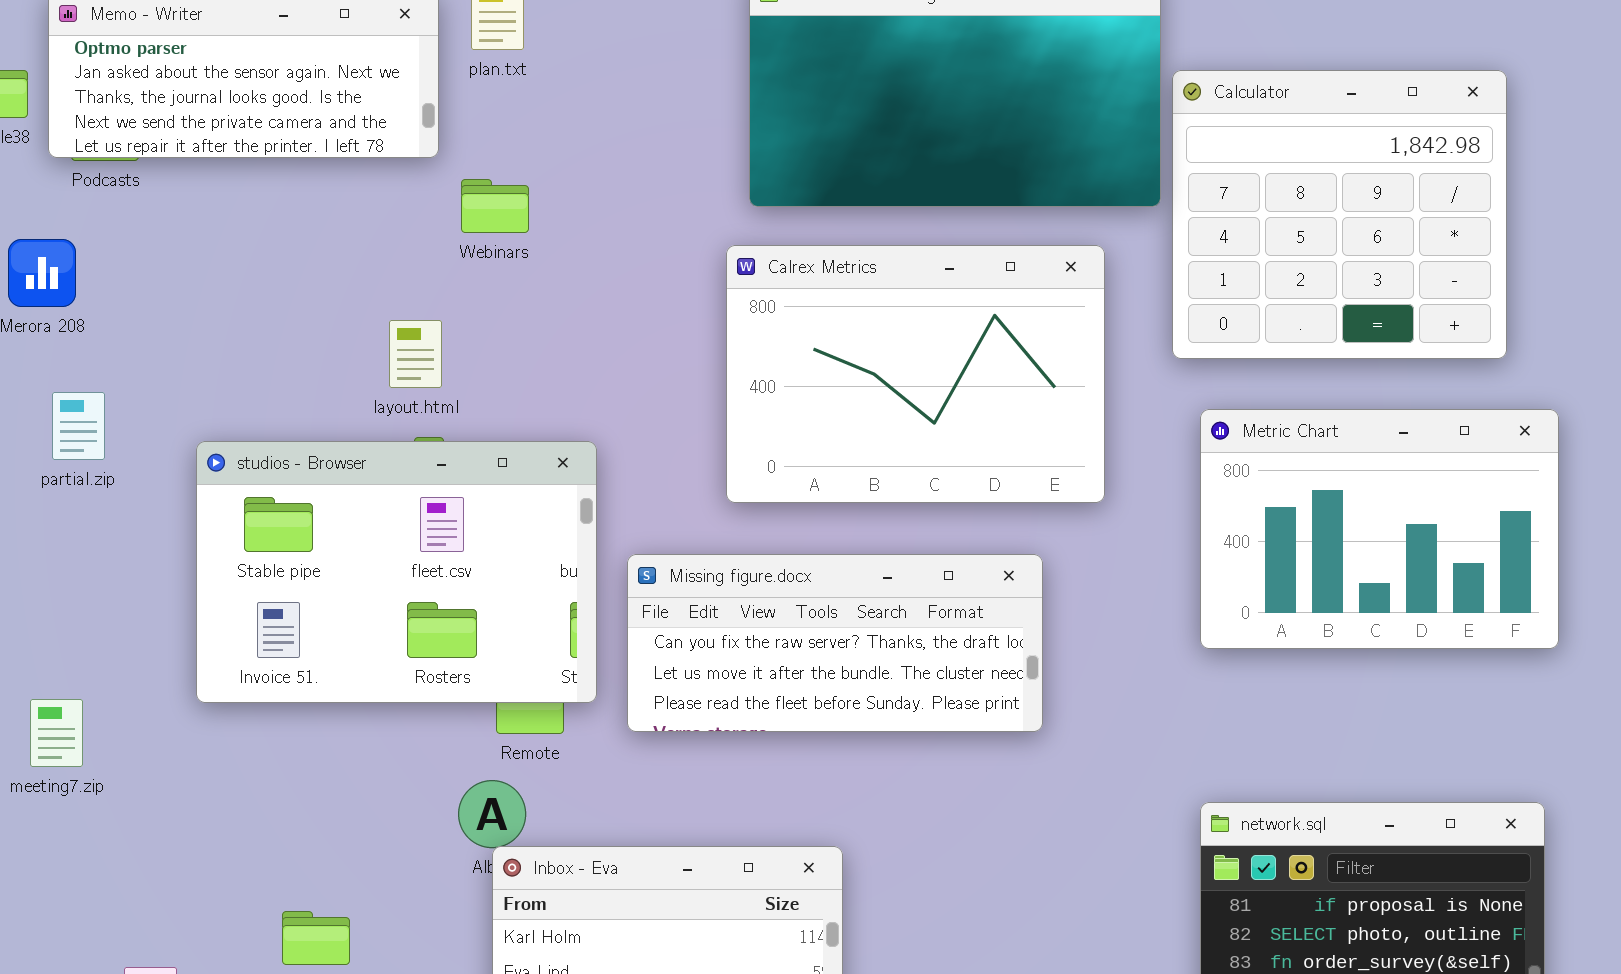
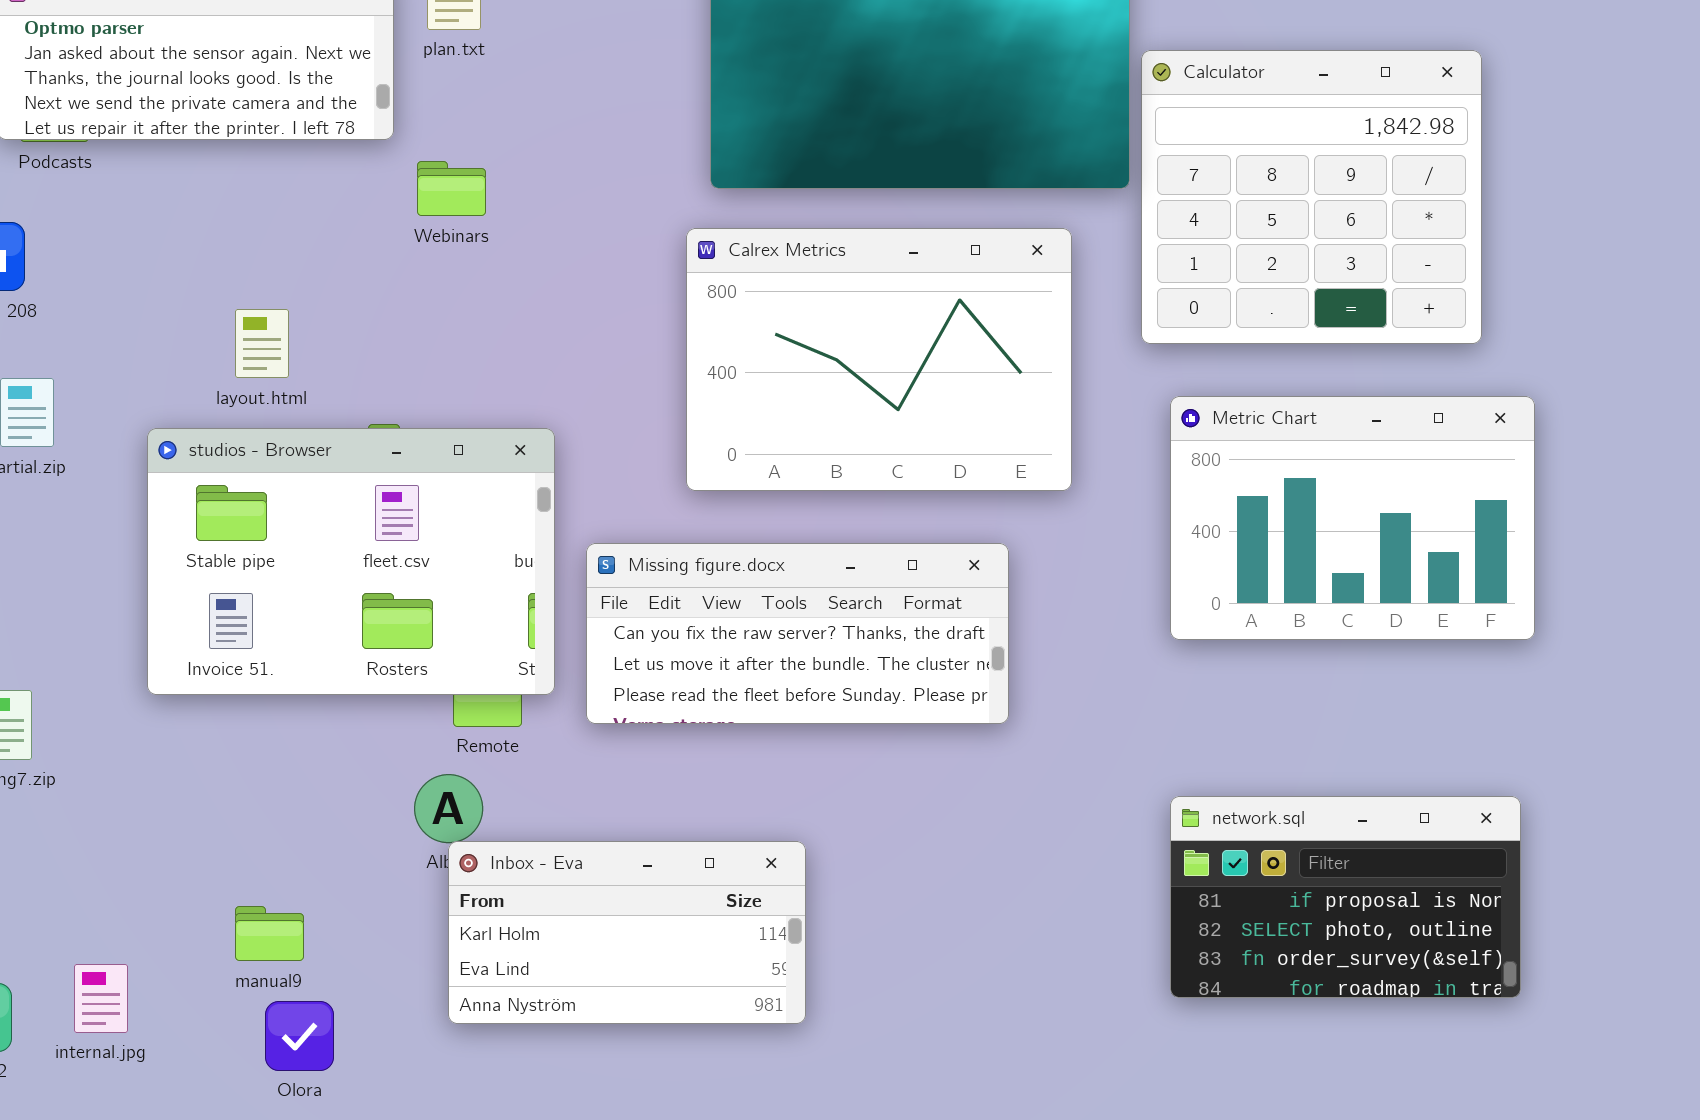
layout.html: [389,320,442,388] -> [235,309,289,378], moved

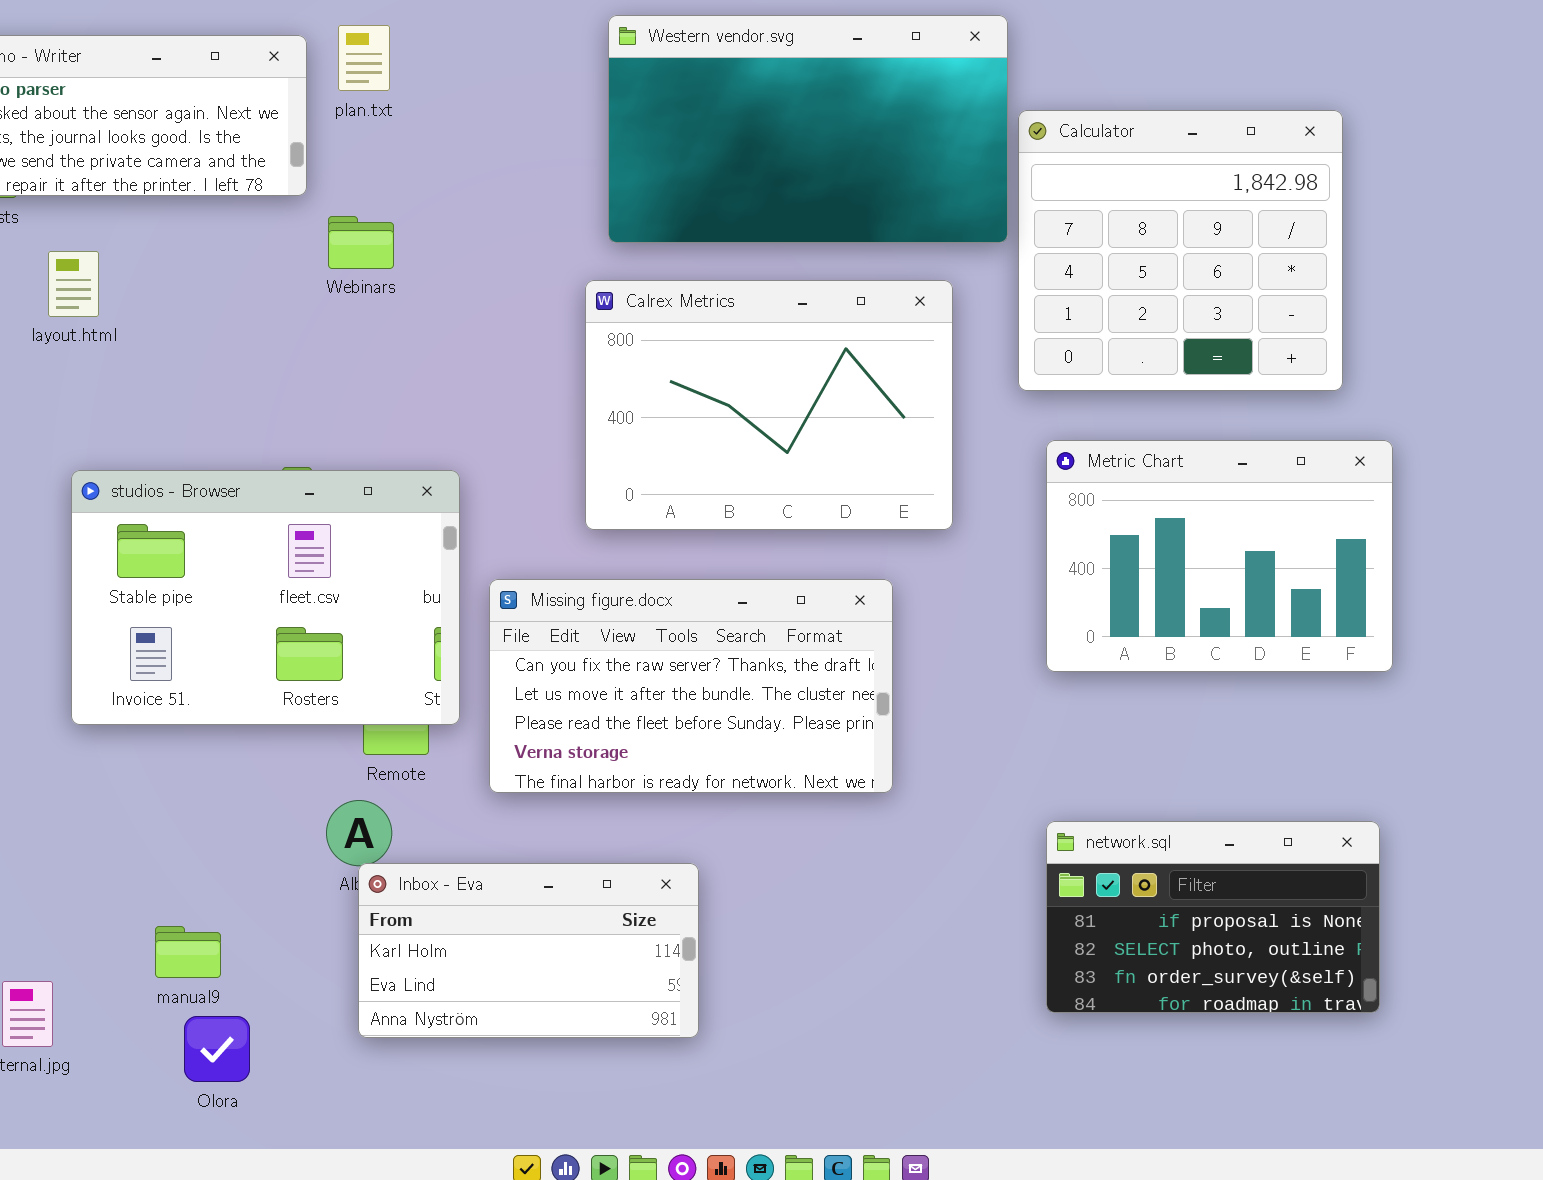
layout.html: [235,309,289,378] -> [48,251,99,317], moved
Missing figure.docx: [586,543,1009,724] -> [489,579,893,793], resized

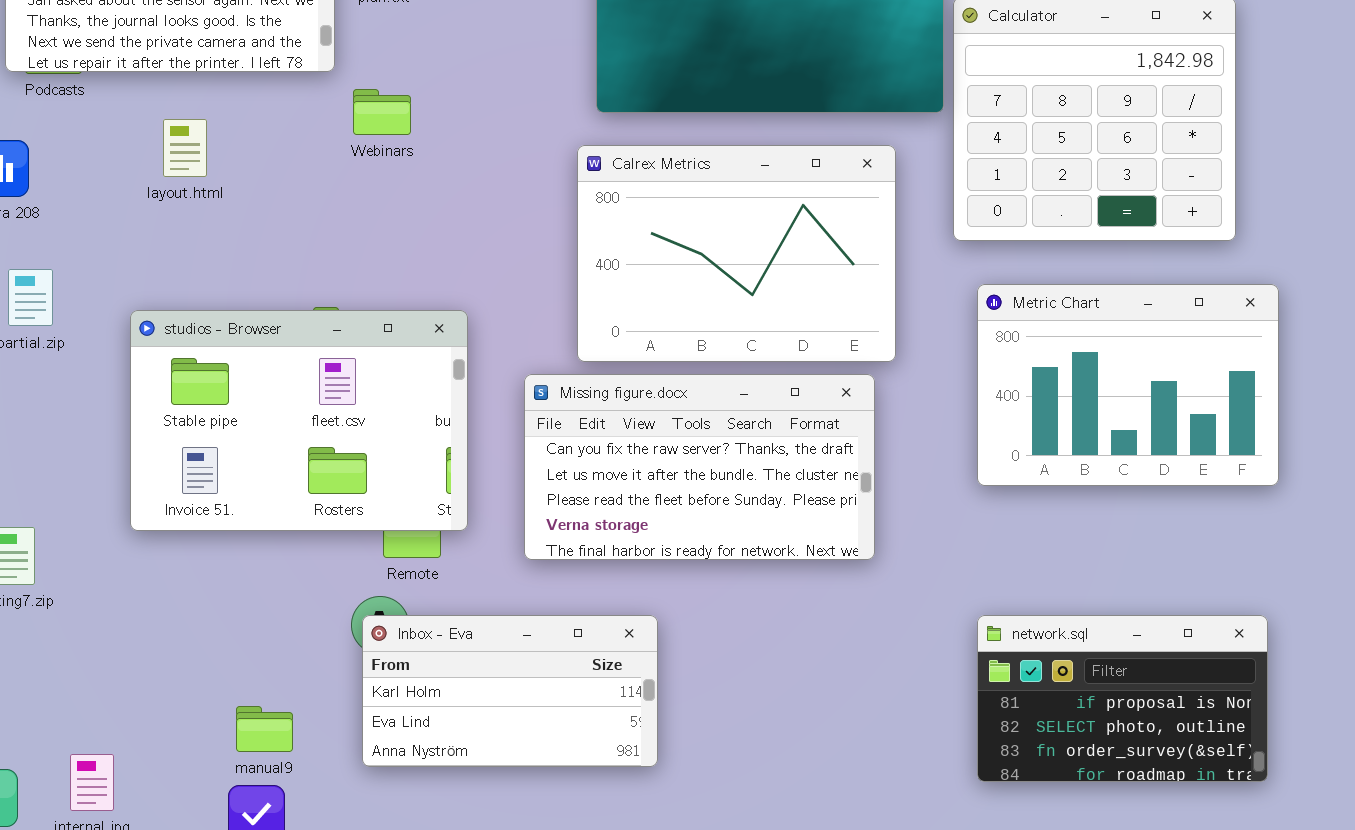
layout.html: [48,251,99,317] -> [163,119,207,177], moved
Missing figure.docx: [489,579,893,793] -> [524,374,875,560], moved
Inbox - Eva: [358,863,699,1038] -> [362,615,658,767], moved
manual9: [155,926,221,978] -> [236,706,293,752], moved

